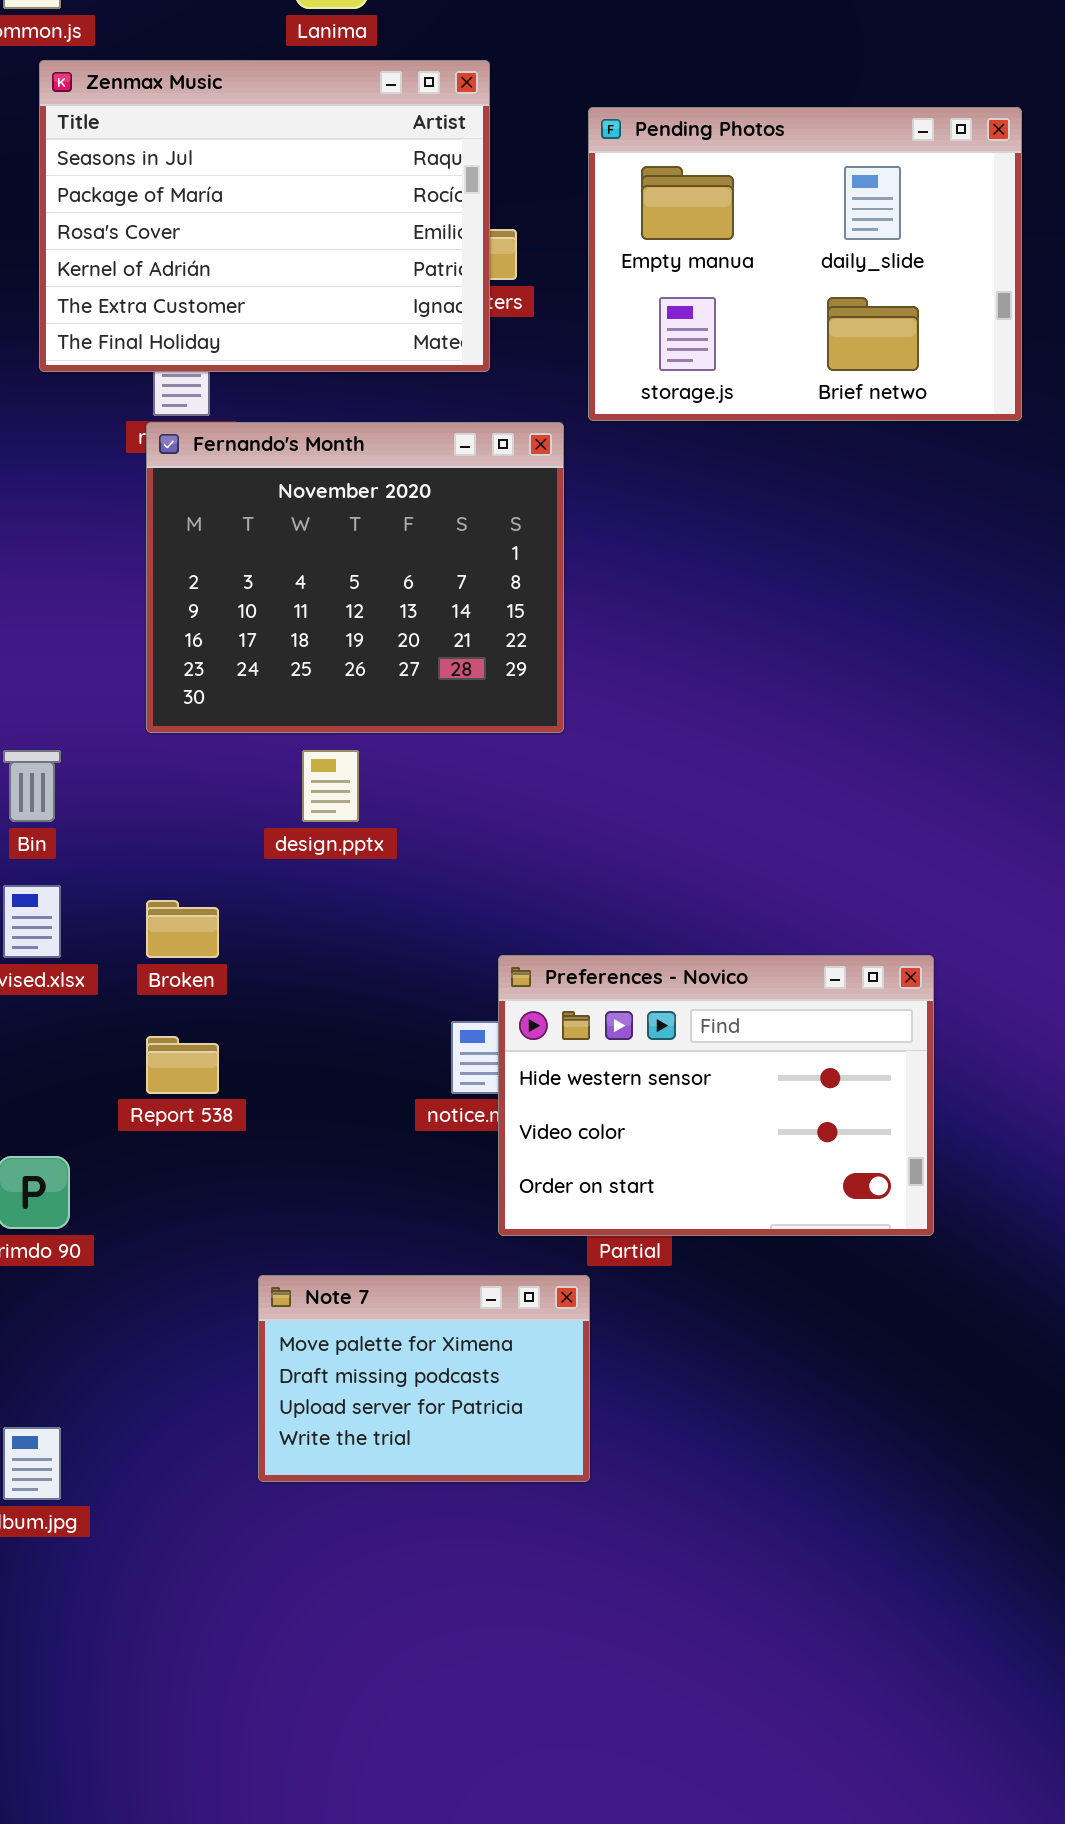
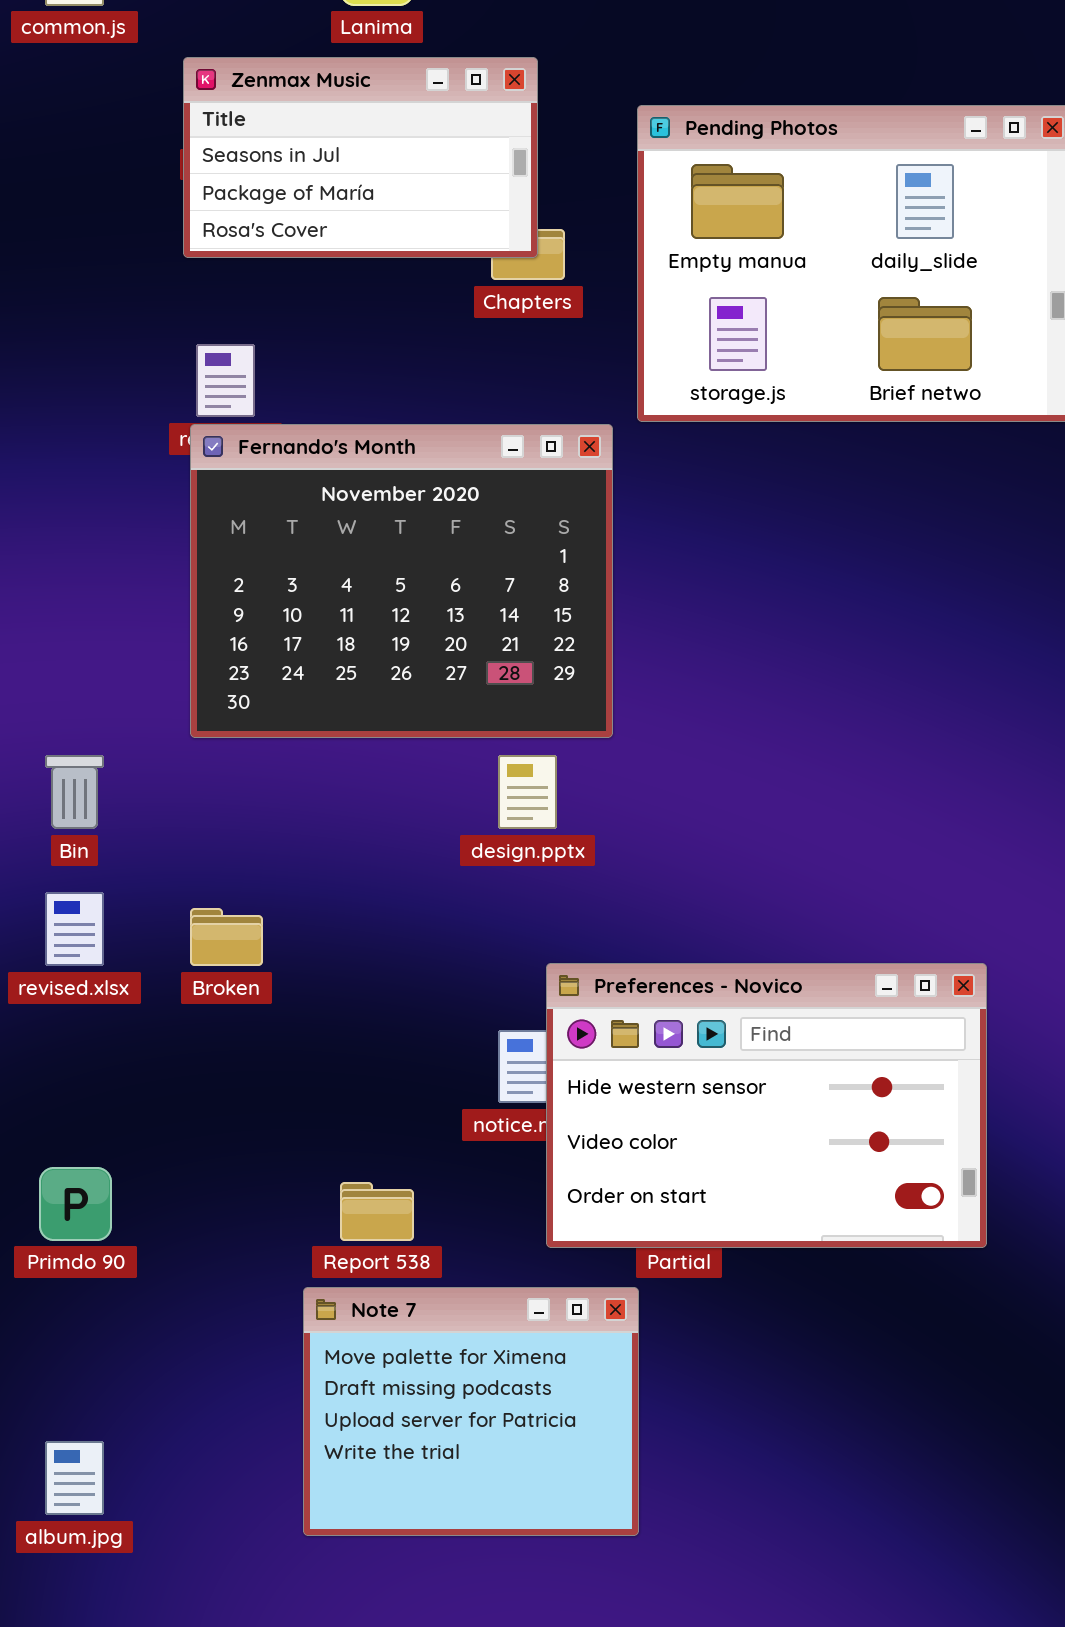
Zenmax Music: [39,60,490,372] -> [183,57,538,258], resized
design.pptx: [302,750,359,822] -> [498,755,557,829], moved
Report 538: [146,1036,219,1094] -> [340,1182,414,1241], moved
Note 7: [258,1275,590,1482] -> [303,1287,639,1536], resized

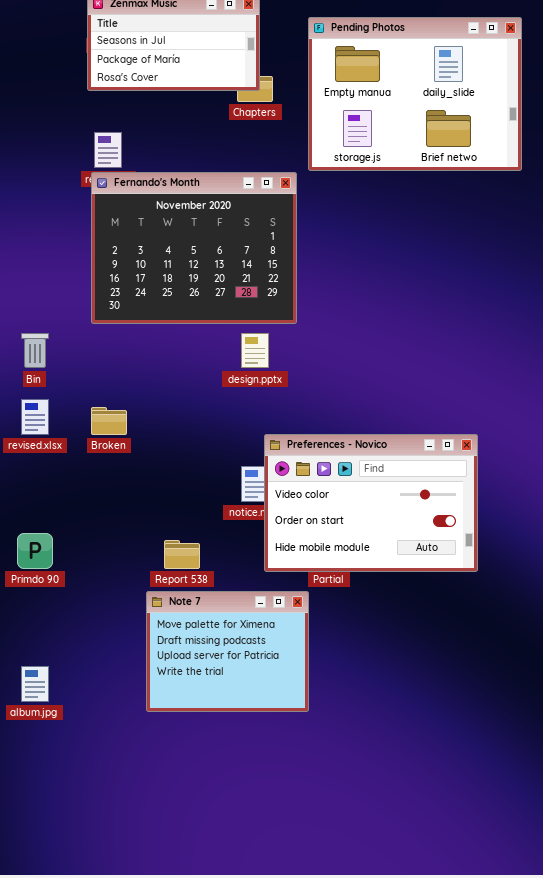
Preferences - Novico: [546,963,987,1248] -> [264,434,478,572], scrolled down 1 row

